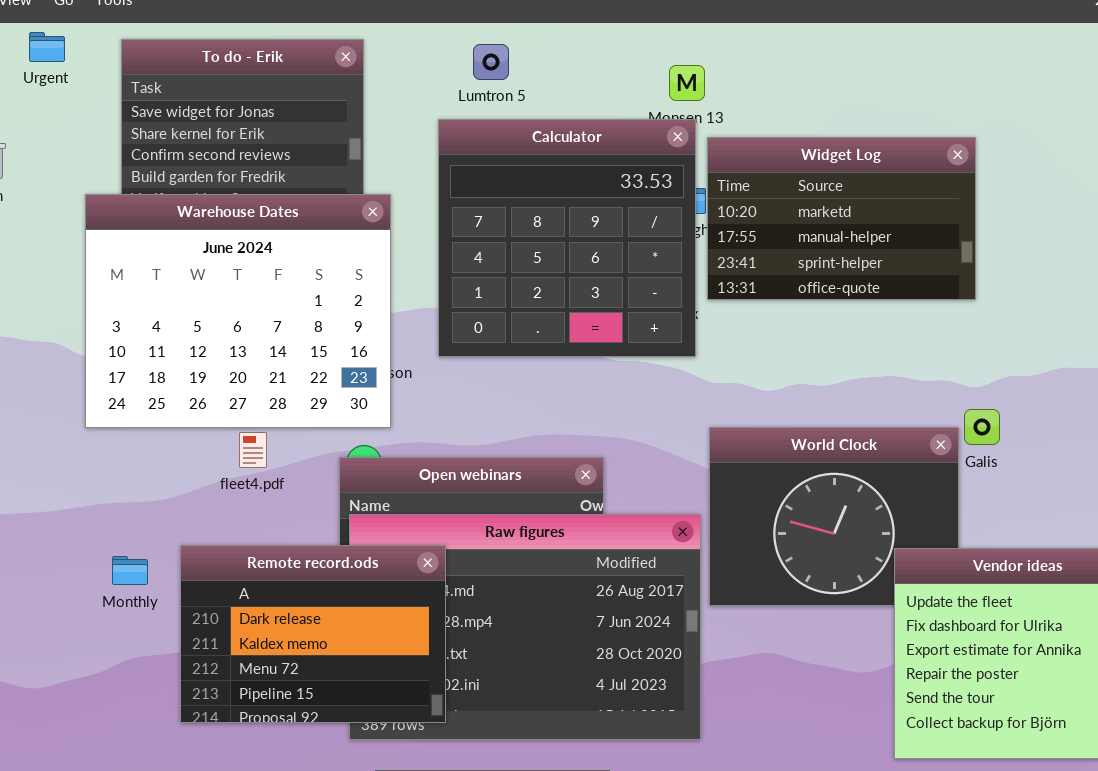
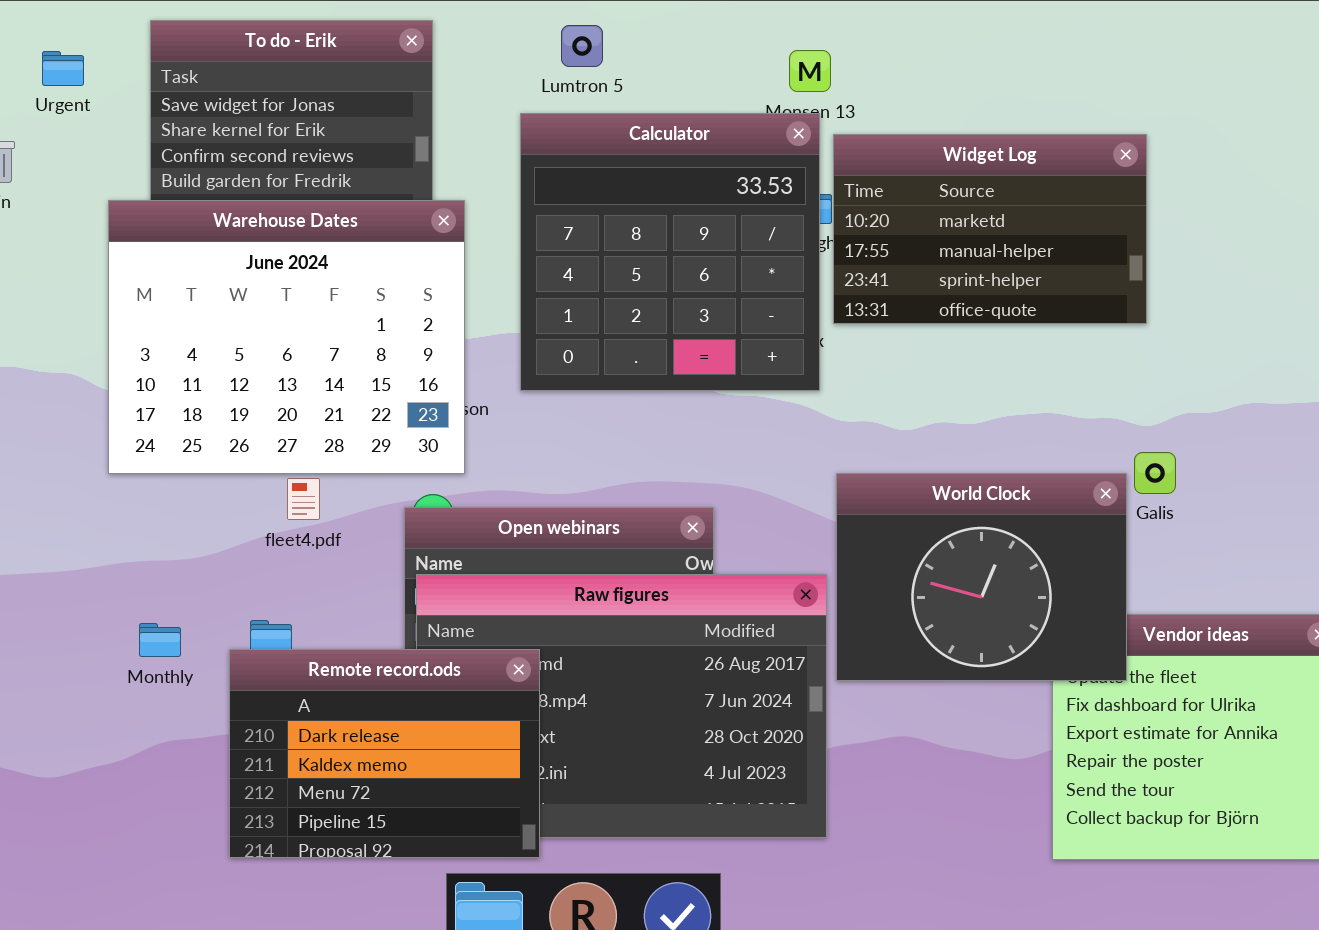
Urgent: [29,32,65,62] -> [42,51,84,86], moved
World Clock: [709,427,959,606] -> [836,473,1127,681], raised
Remote record.ods: [180,545,446,723] -> [229,649,540,858], moved

